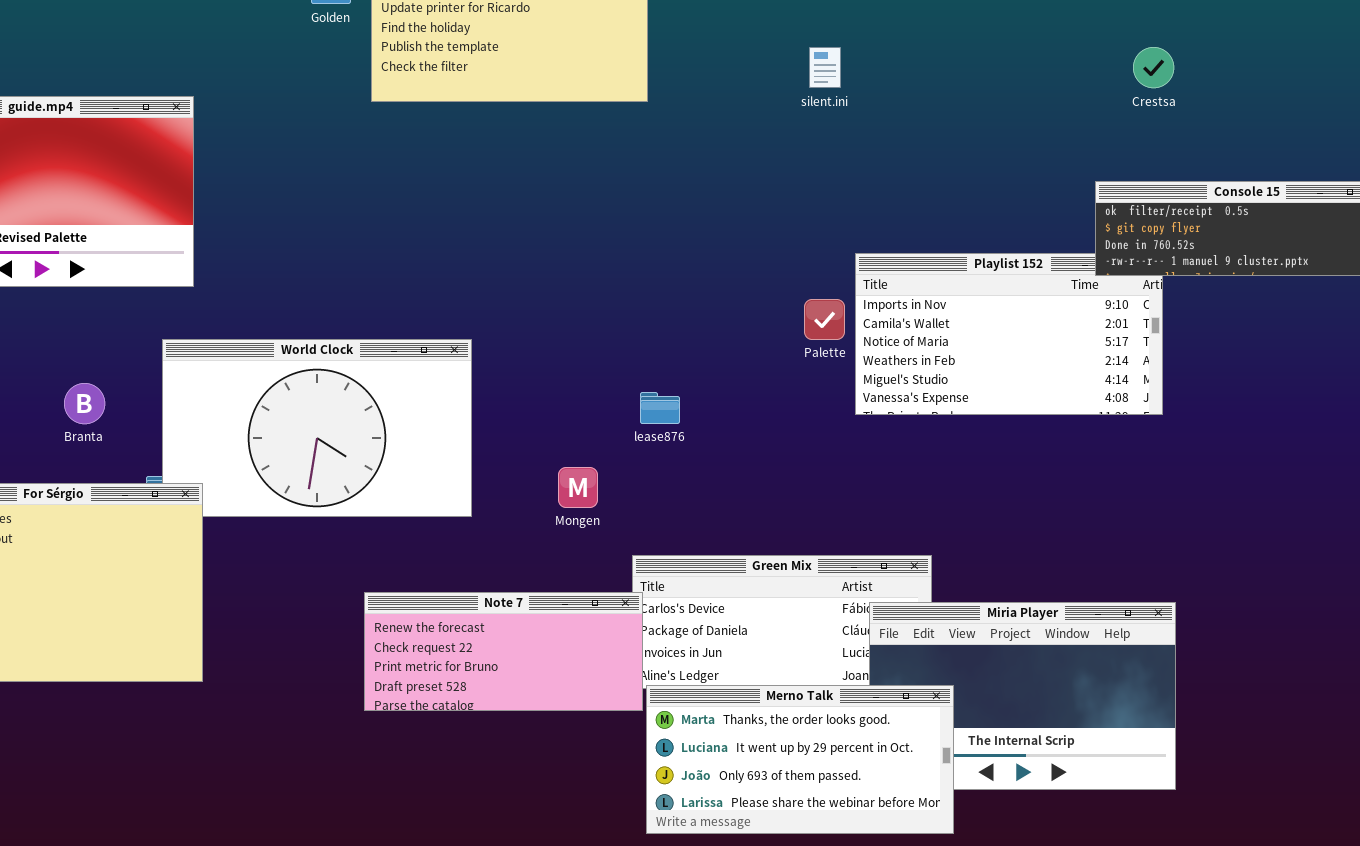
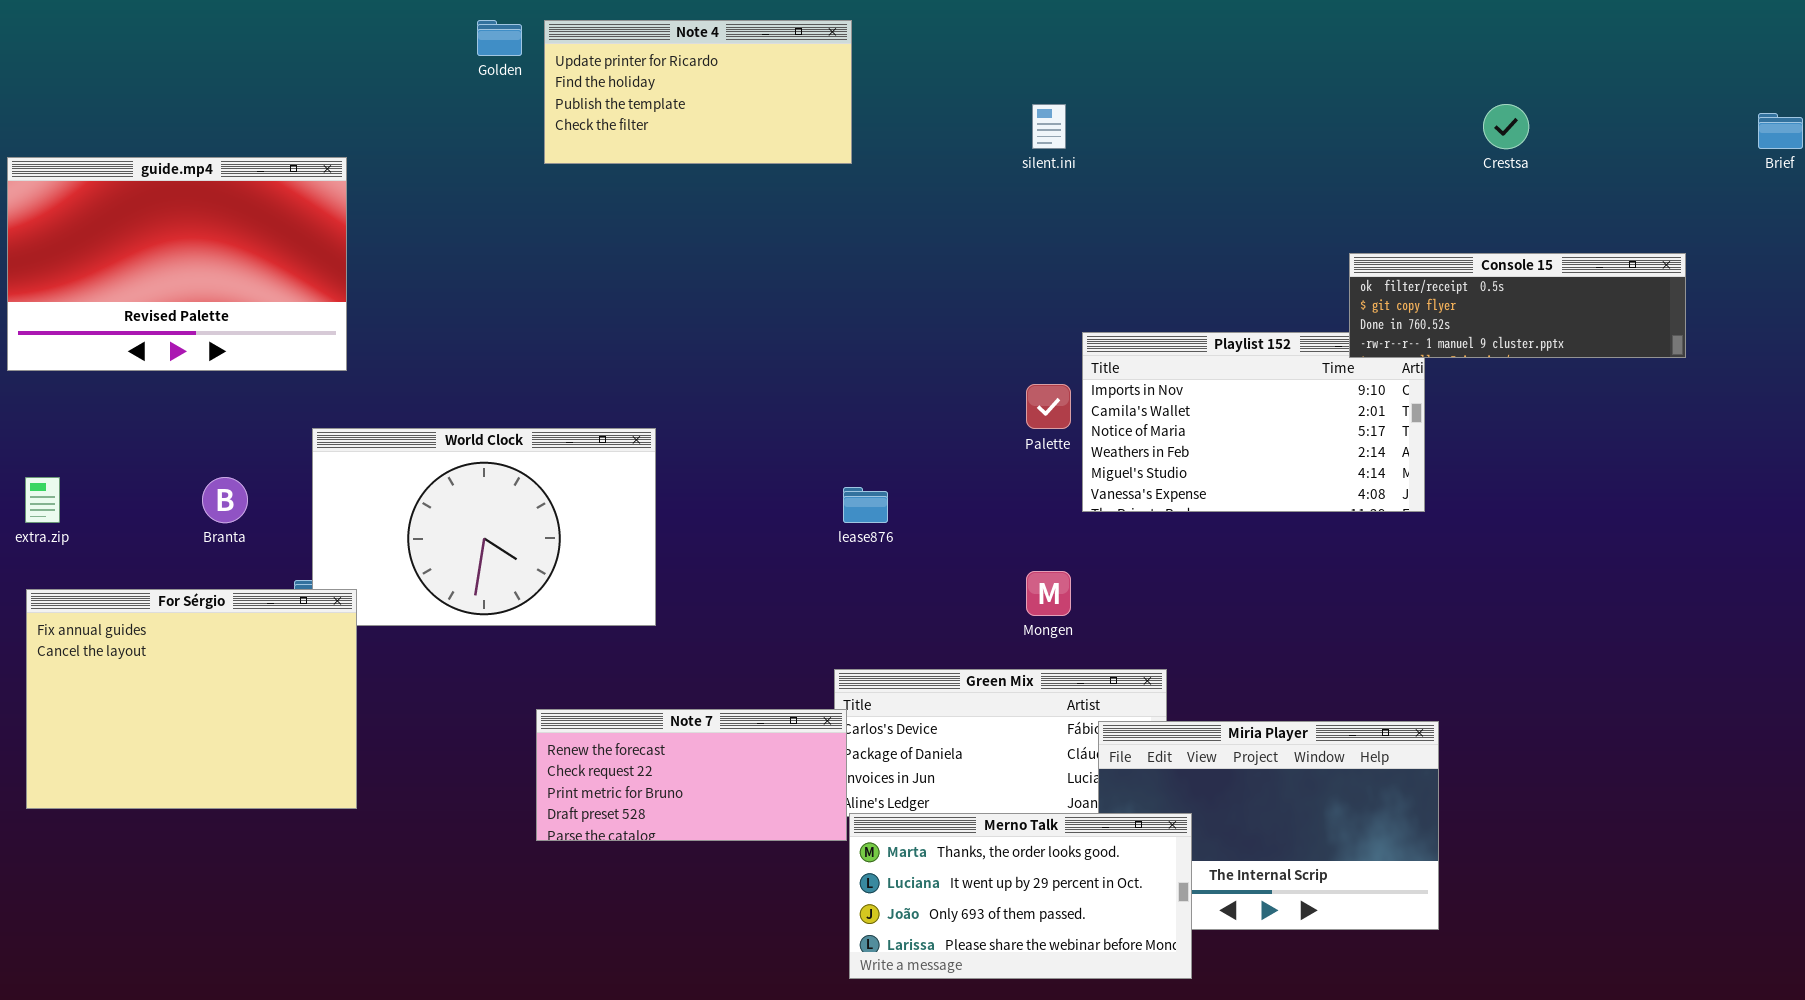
Crestsa: [1133,47,1174,88] -> [1483,104,1529,149], moved
Mongen: [558,467,598,508] -> [1026,571,1071,616], moved

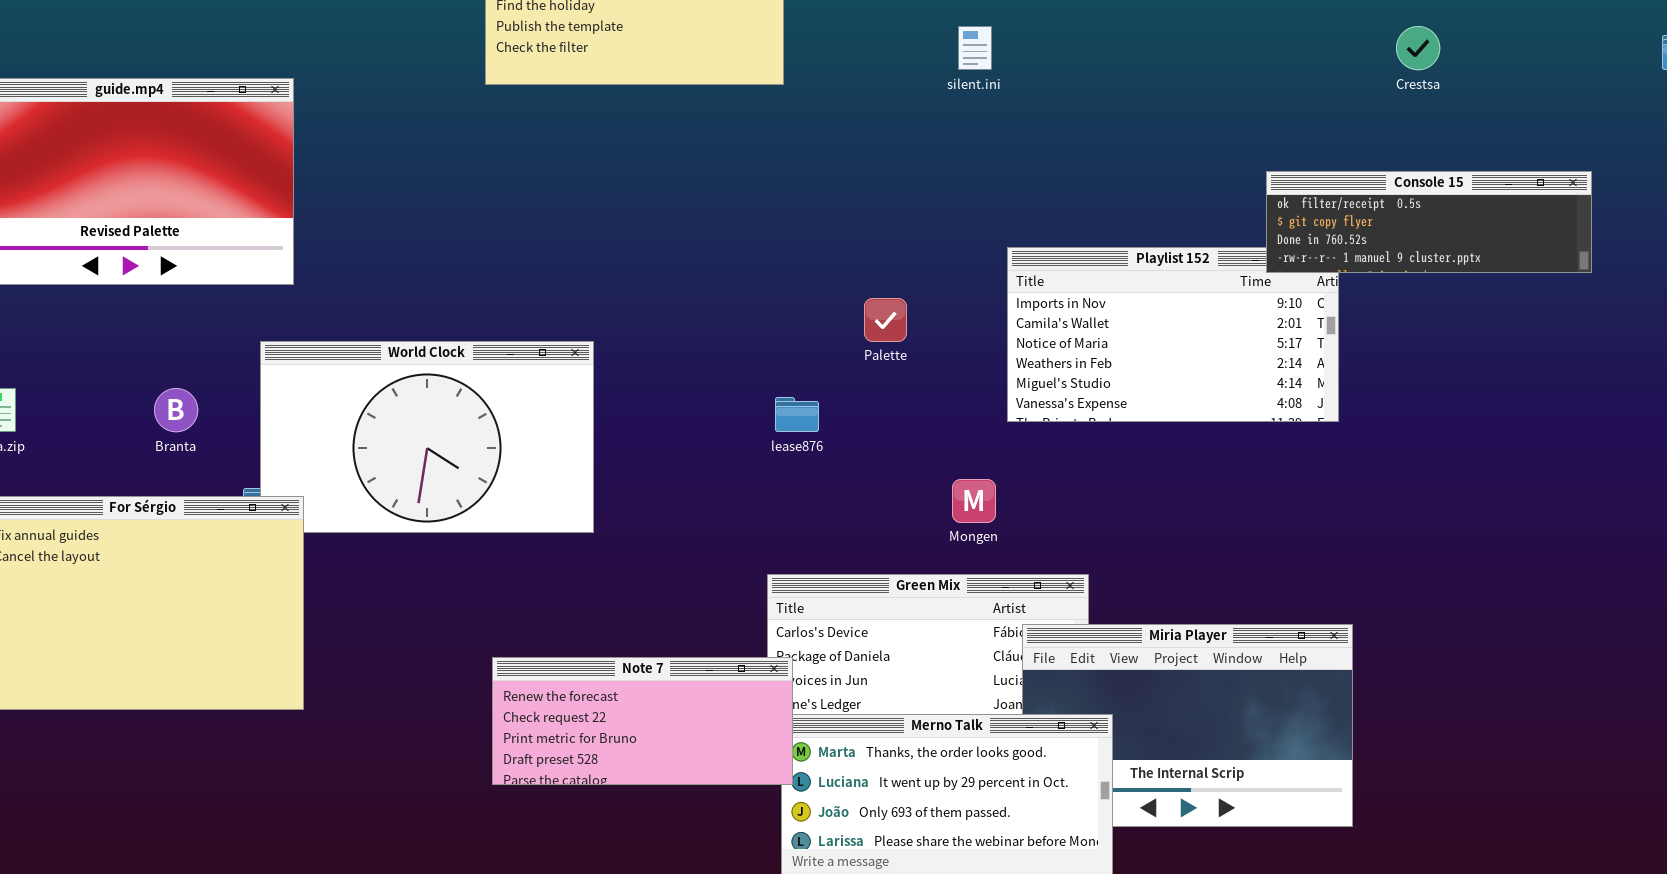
Palette: [1026,384,1071,429] -> [864,298,907,342], moved
Note 7: [536,709,847,841] -> [492,657,793,785], moved

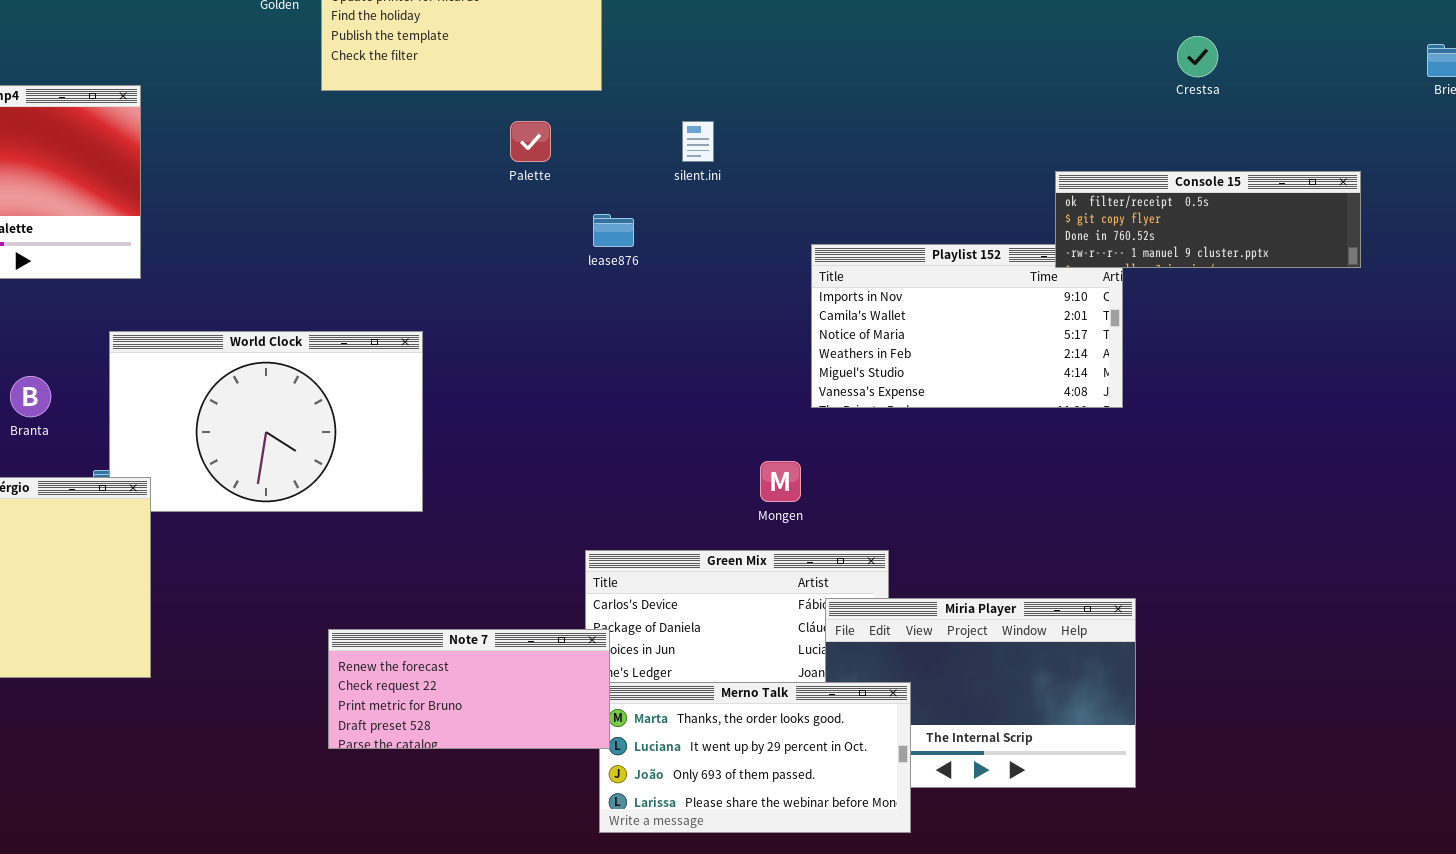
silent.ini: [958,26,992,70] -> [682,121,714,162], moved
Palette: [864,298,907,342] -> [510,121,551,162], moved
lease876: [775,397,819,432] -> [593,214,634,247], moved

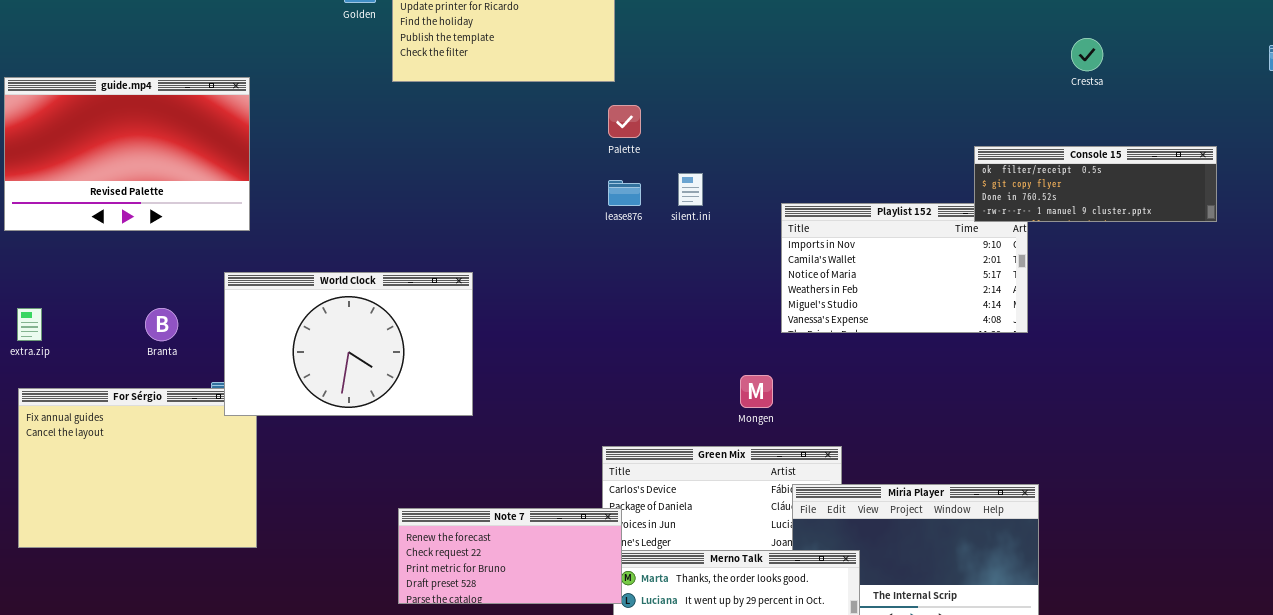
Palette: [510,121,551,162] -> [608,105,641,138], moved
silent.ini: [682,121,714,162] -> [678,173,703,206], moved
World Clock: [109,331,423,512] -> [224,272,473,416], raised

